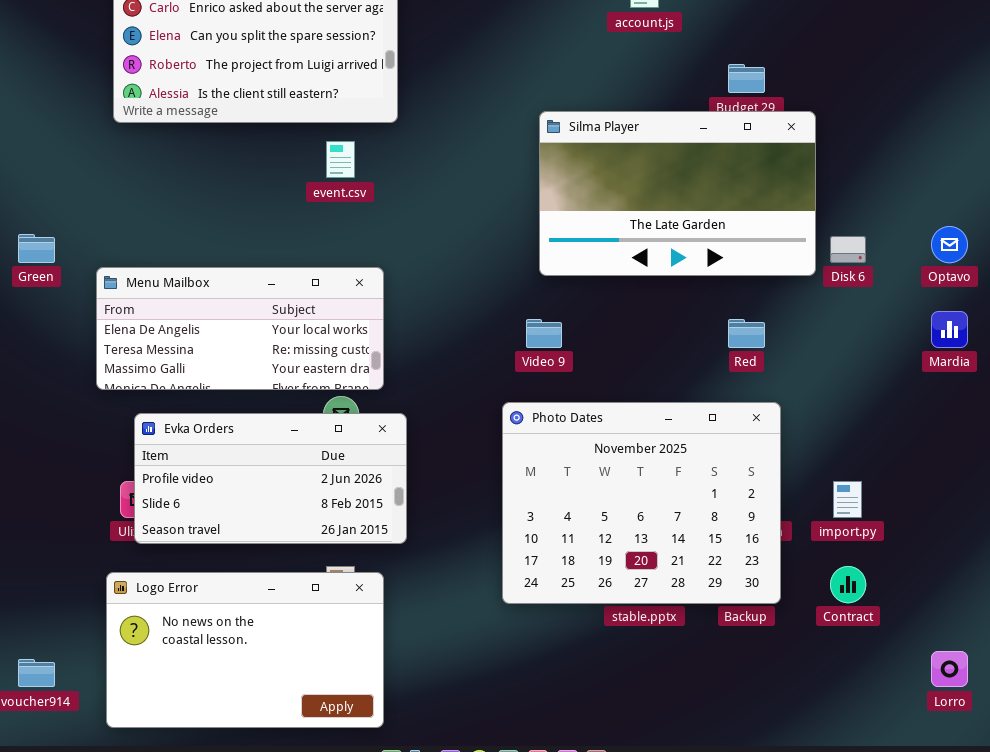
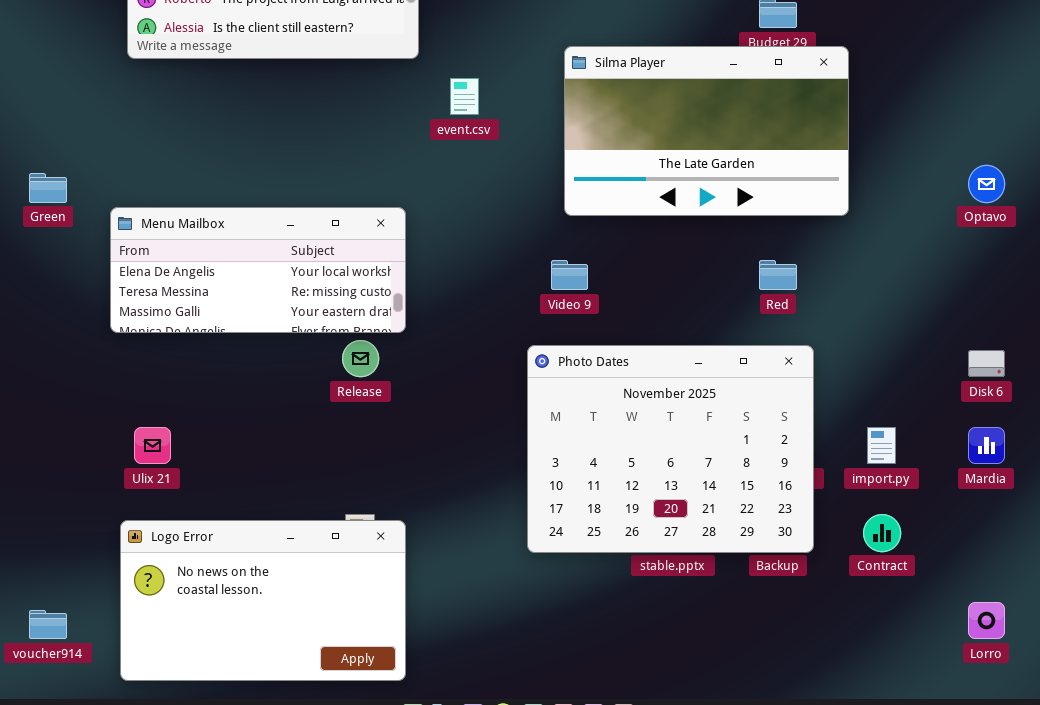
event.csv: [326,141,355,178] -> [450,78,479,115], moved
Disk 6: [830,236,866,263] -> [968,350,1005,377], moved
Mardia: [931,311,968,348] -> [968,427,1005,464], moved
Evka Orders: [134,413,407,544] -> none, closed

